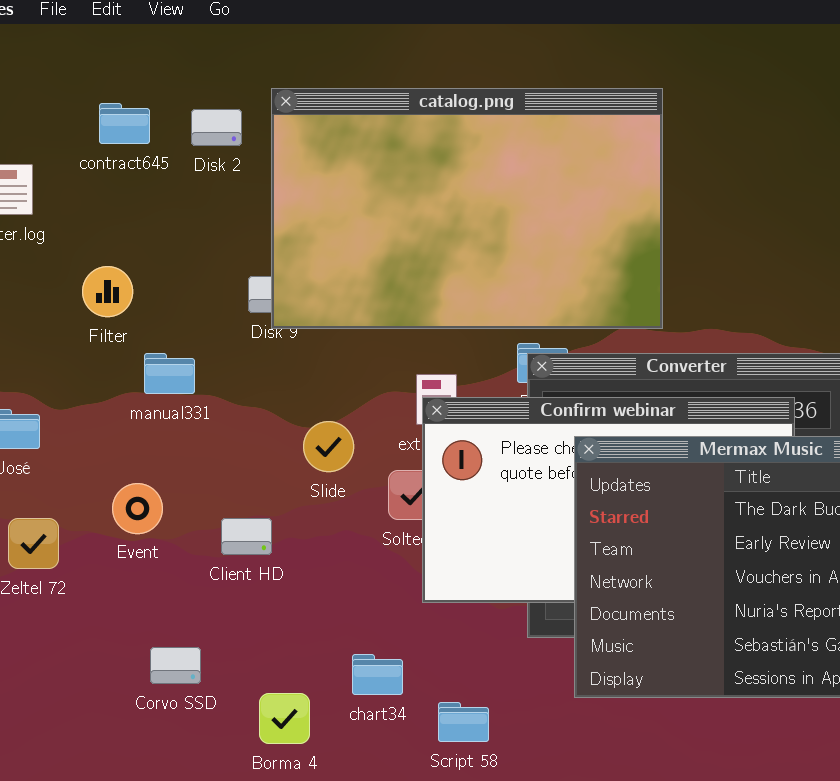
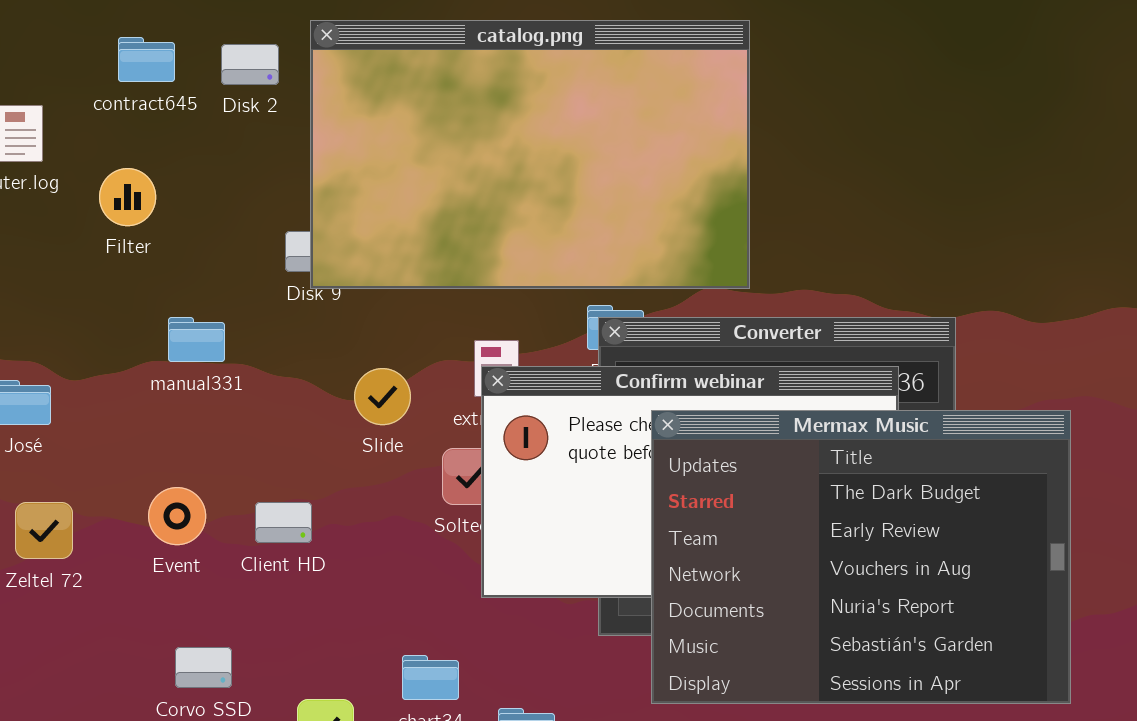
Filter: [82,266,133,317] -> [99,168,156,226], moved
Slide: [303,421,354,472] -> [354,368,411,425], moved
Event: [112,483,163,534] -> [148,487,206,545], moved

